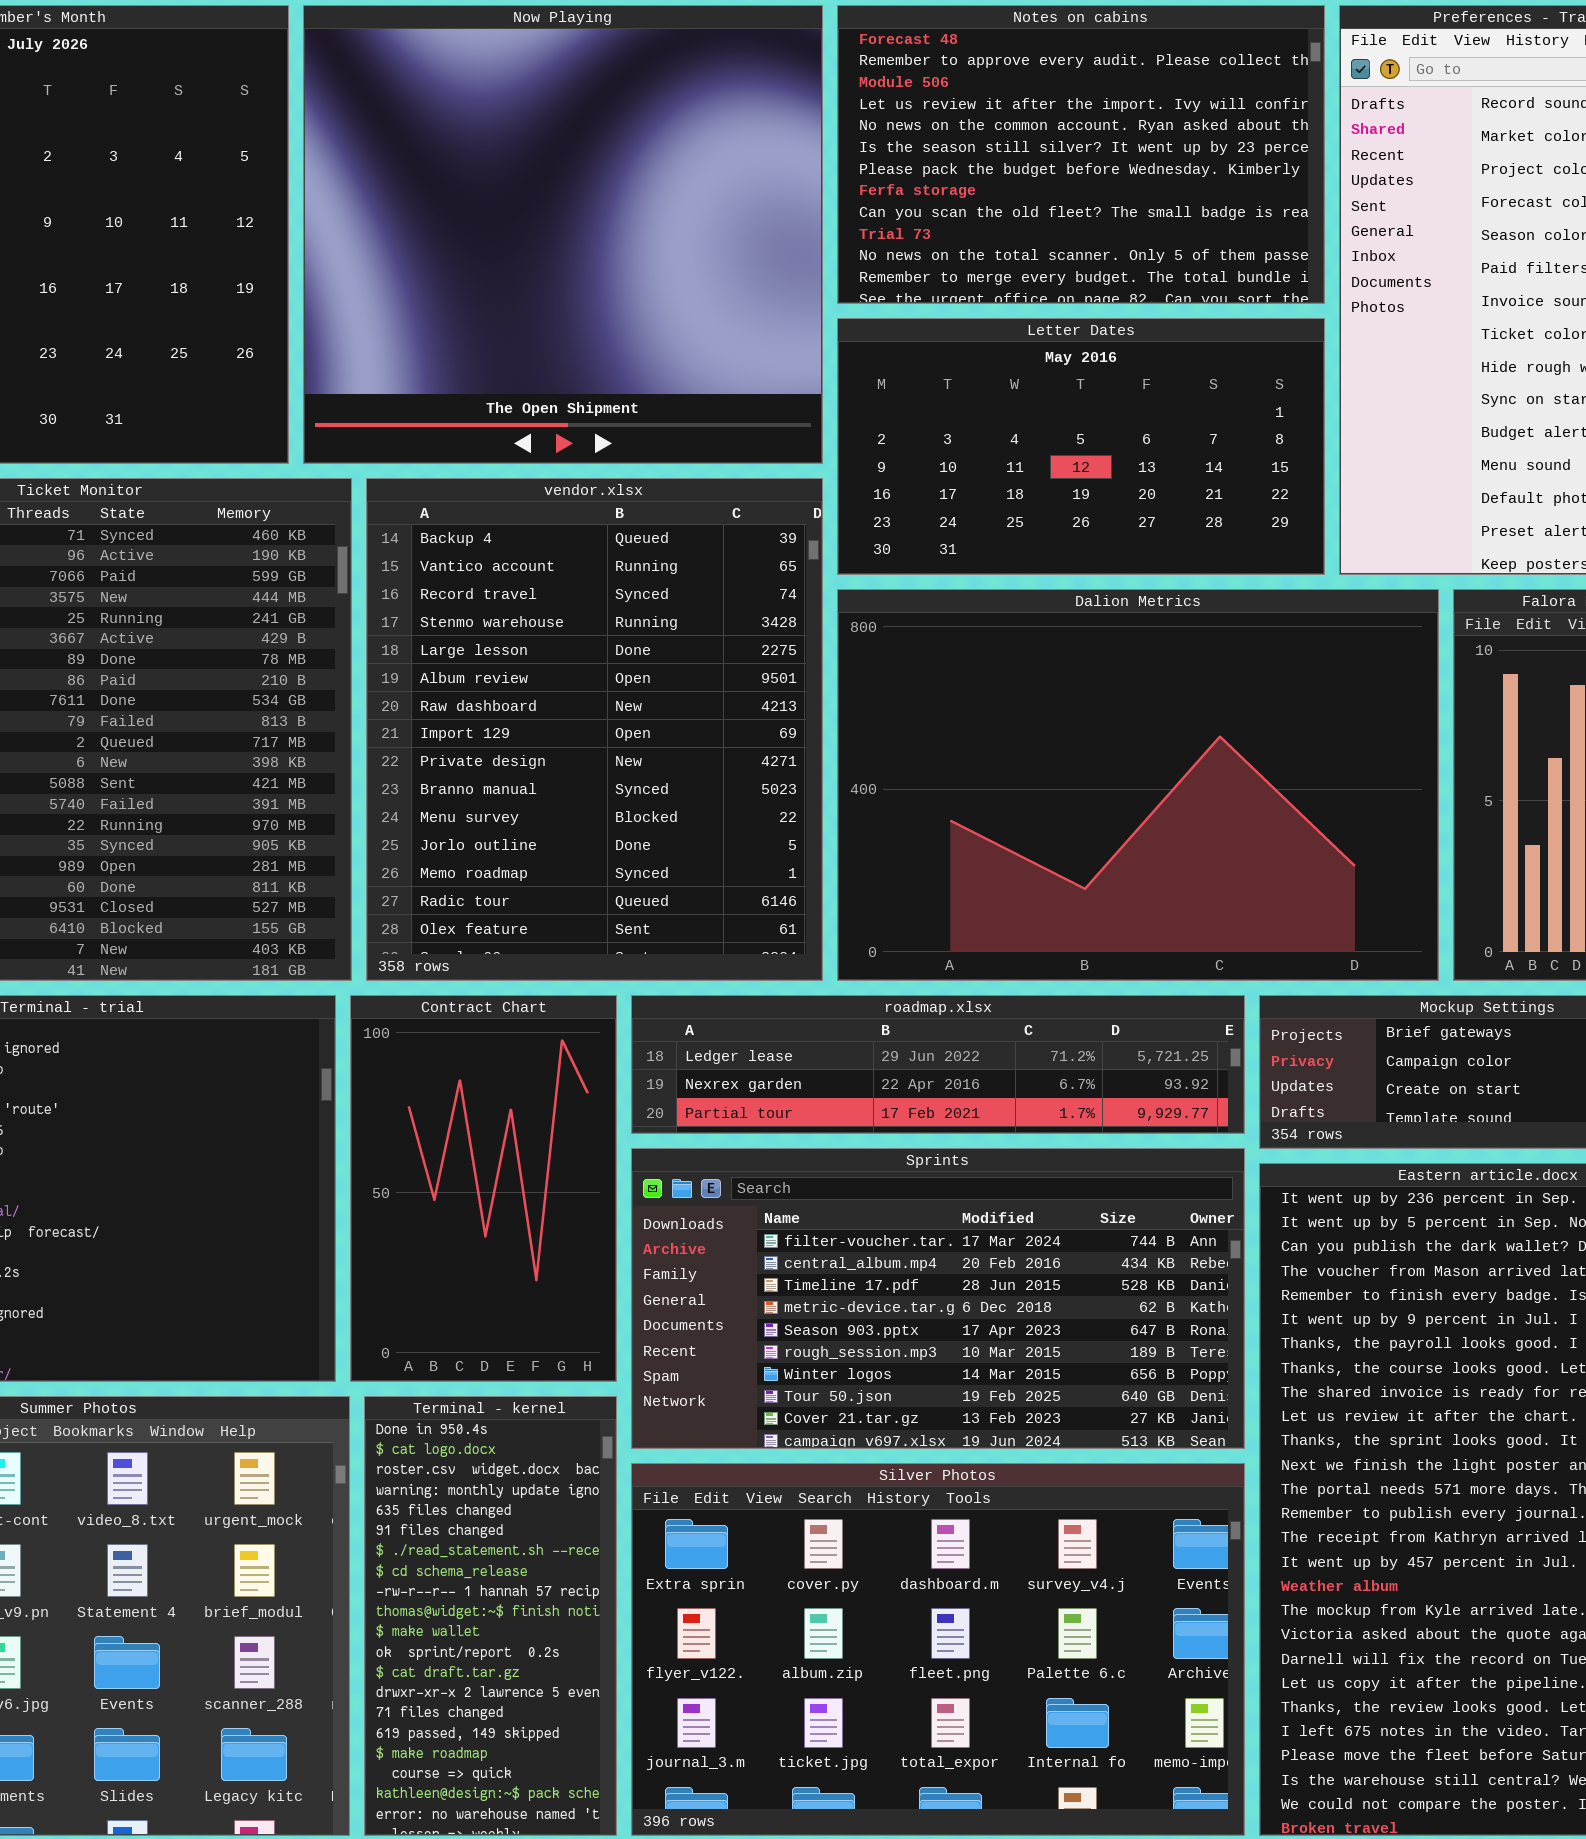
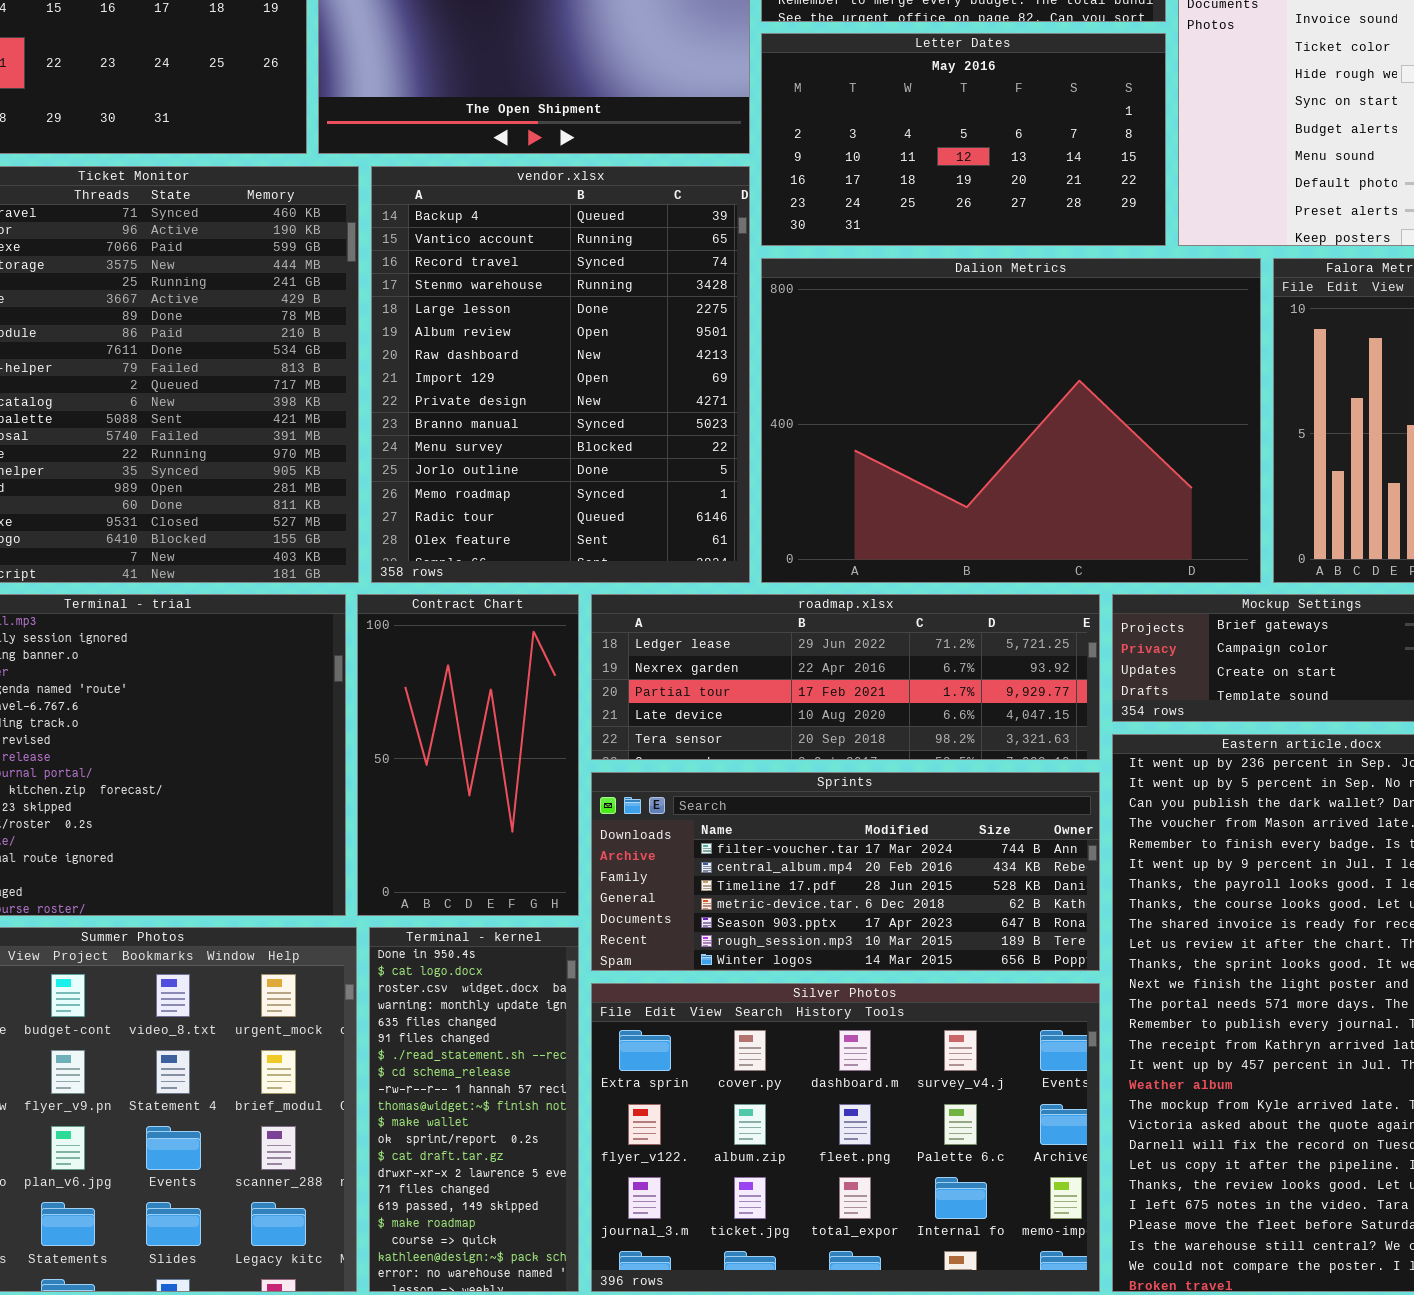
roadmap.xlsx: [631,995,1245,1134] -> [591,594,1100,760], resized
Sprints: [631,1148,1245,1449] -> [591,772,1100,971], resized

